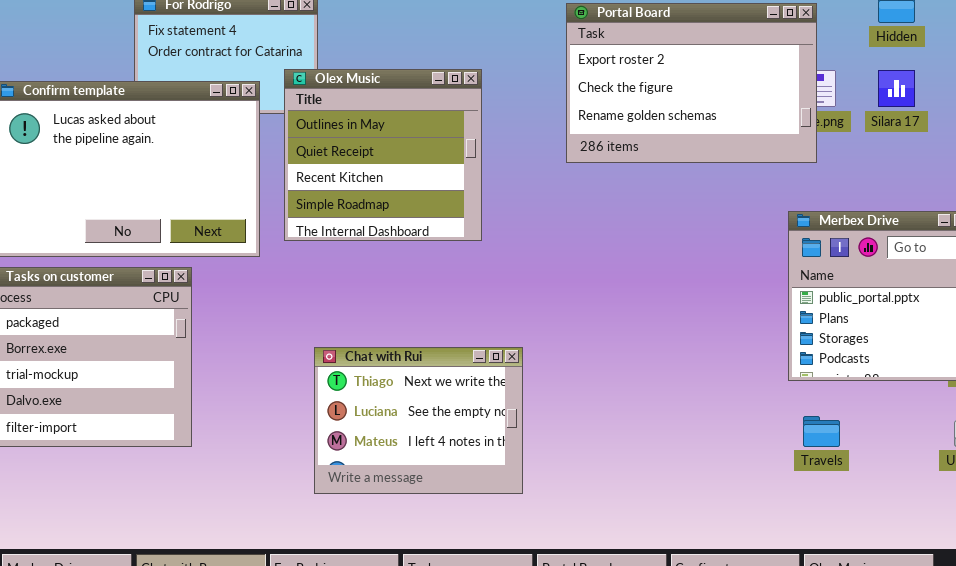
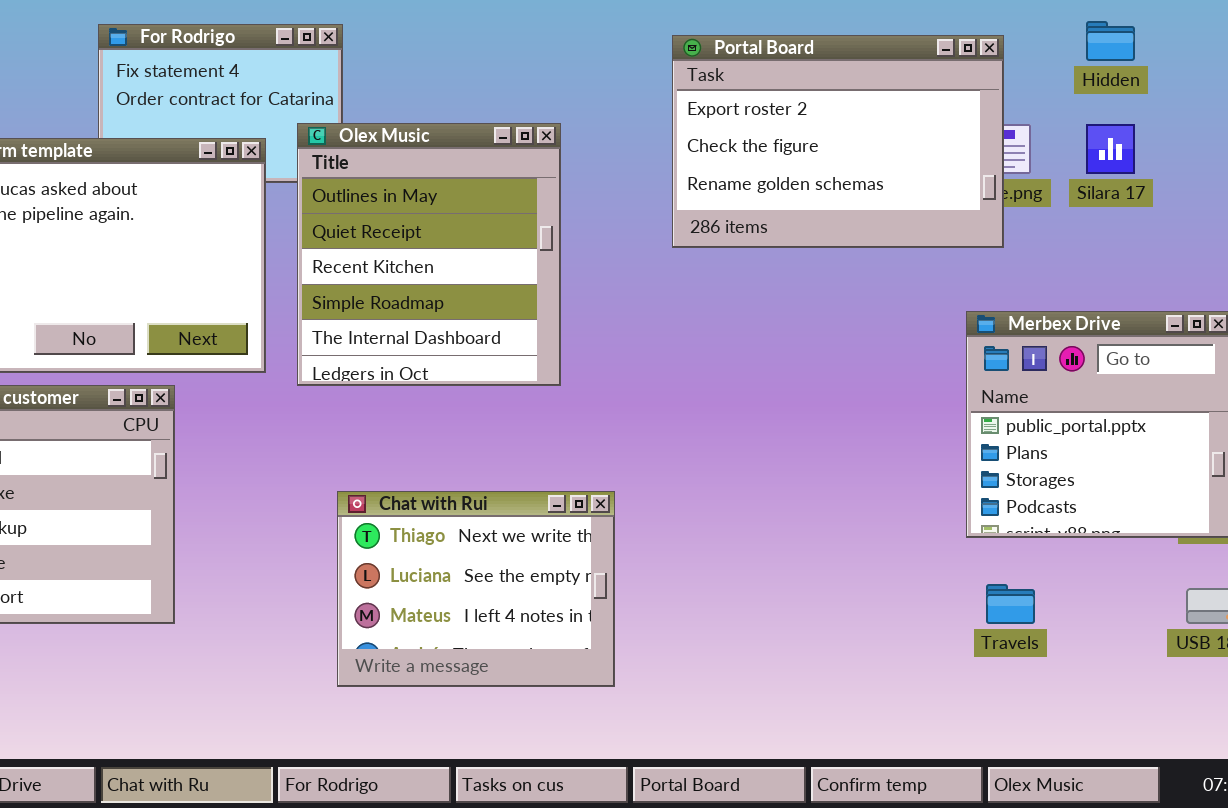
Olex Music: [284,69,482,241] -> [297,123,561,386], resized

